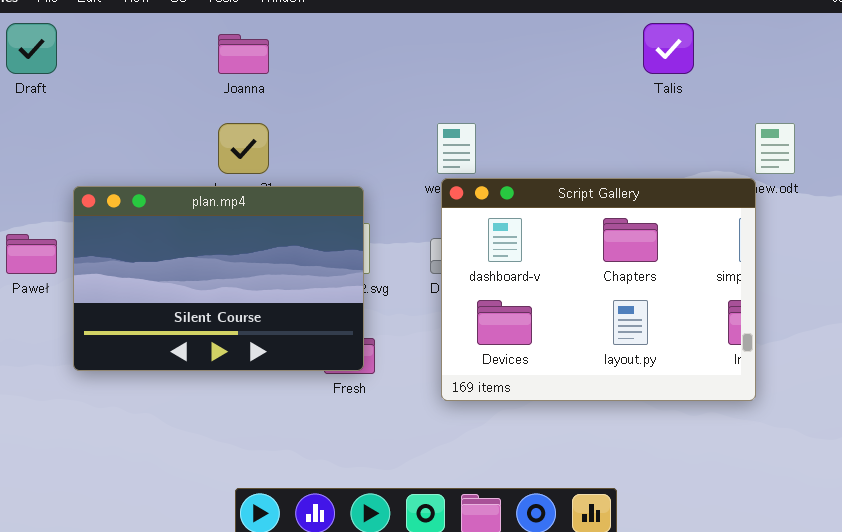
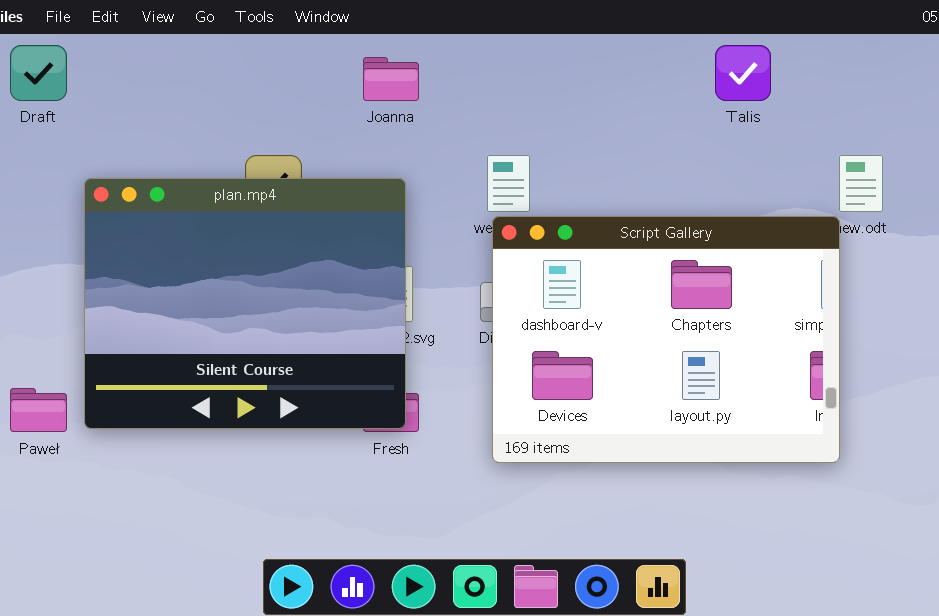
Joanna: [218,34,269,74] -> [363,57,419,101], moved
plan.mp4: [73,186,364,371] -> [84,178,406,429], resized
Paweł: [6,234,57,274] -> [10,388,67,432], moved

